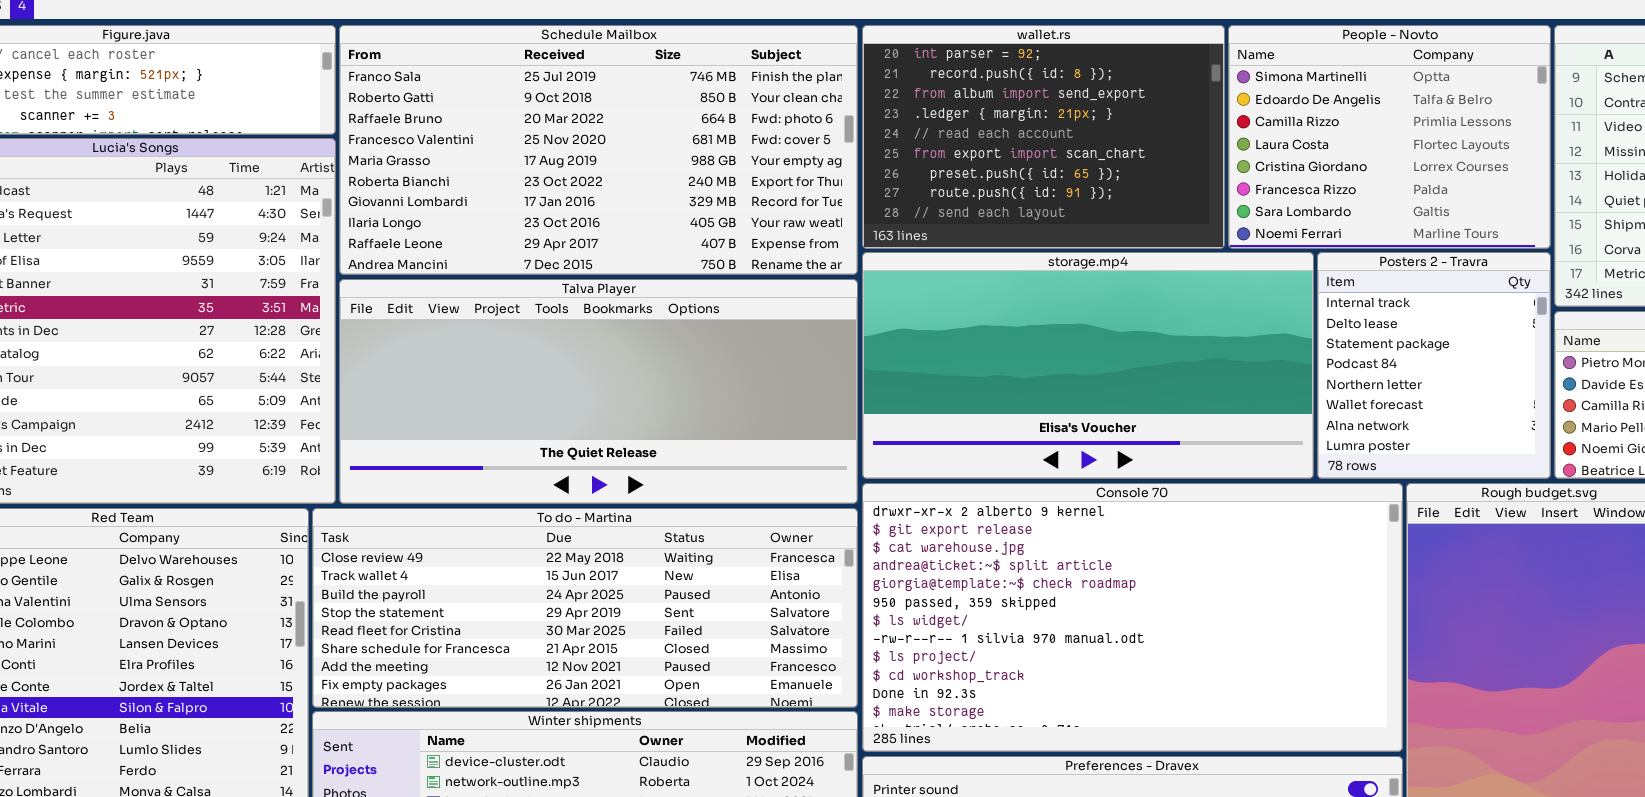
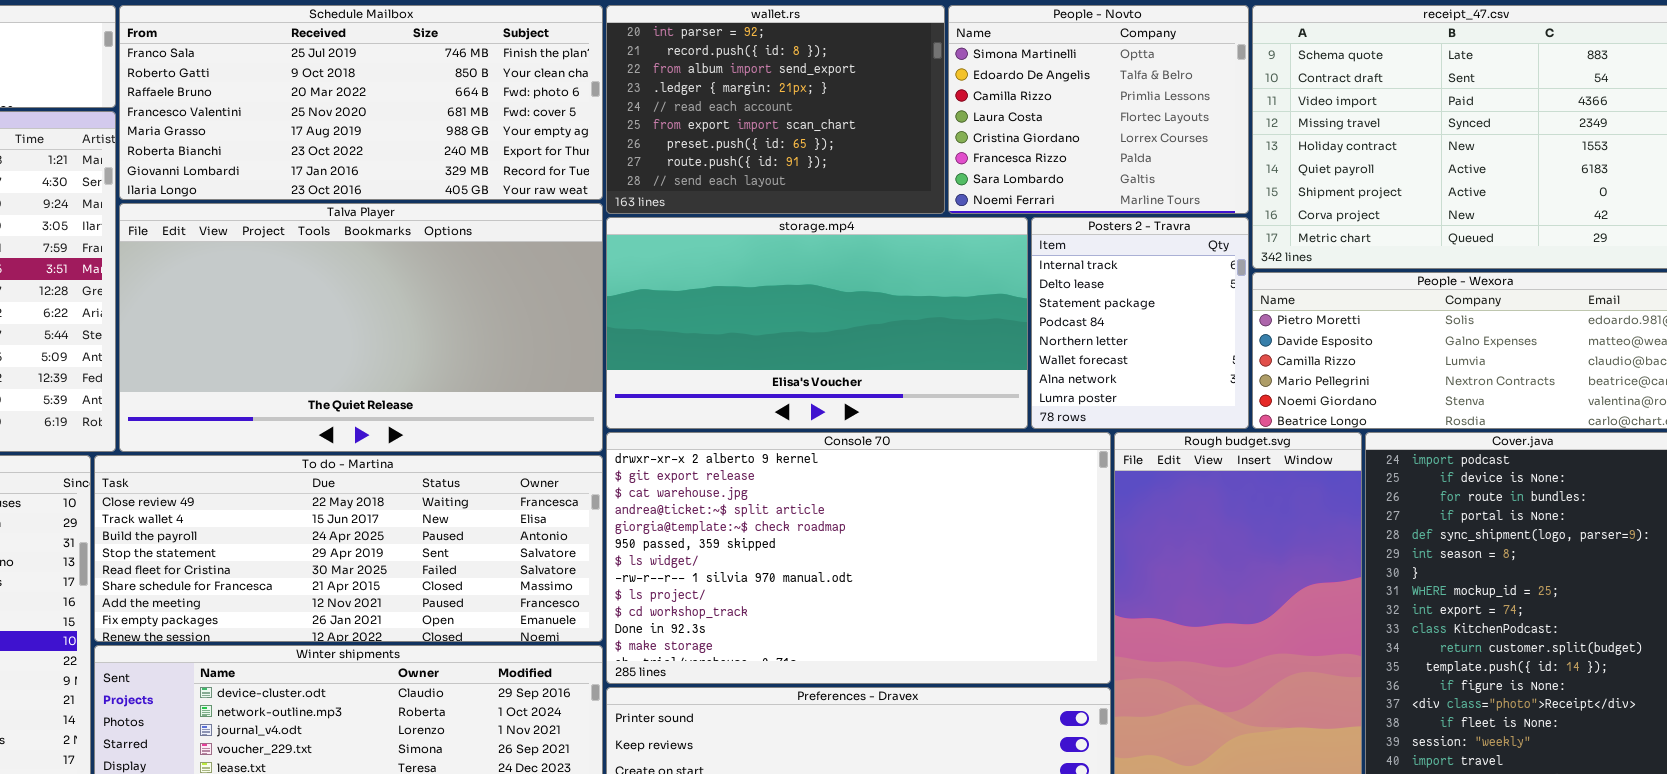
Schedule Mailbox: [339,25,858,275] -> [119,5,603,200], resized
Talva Player: [339,279,858,504] -> [119,203,603,452], resized

